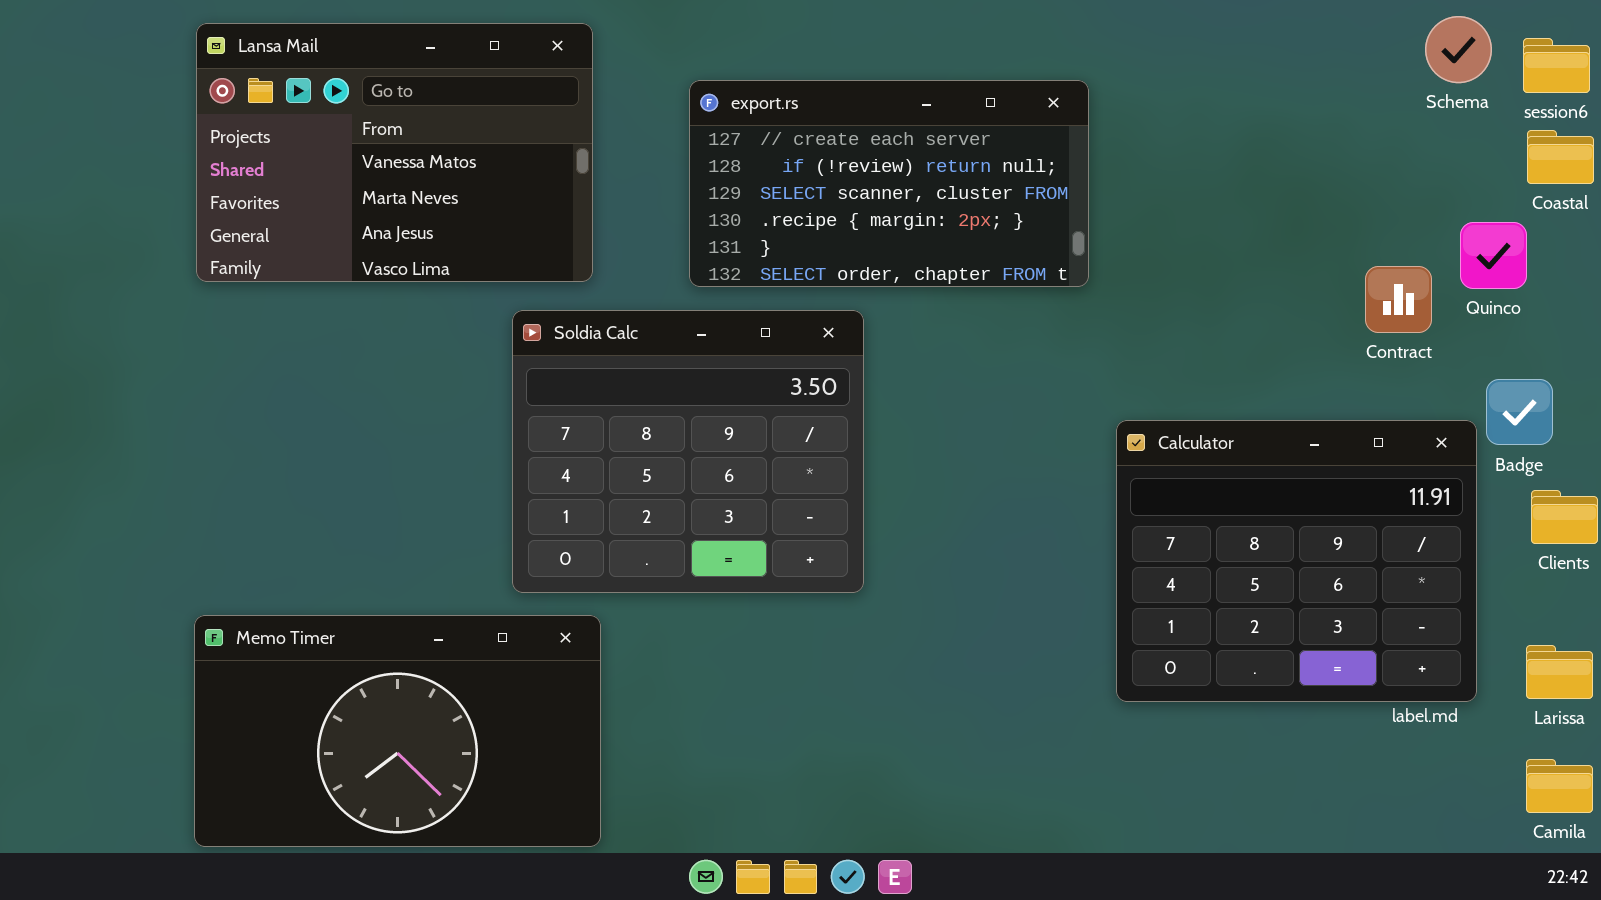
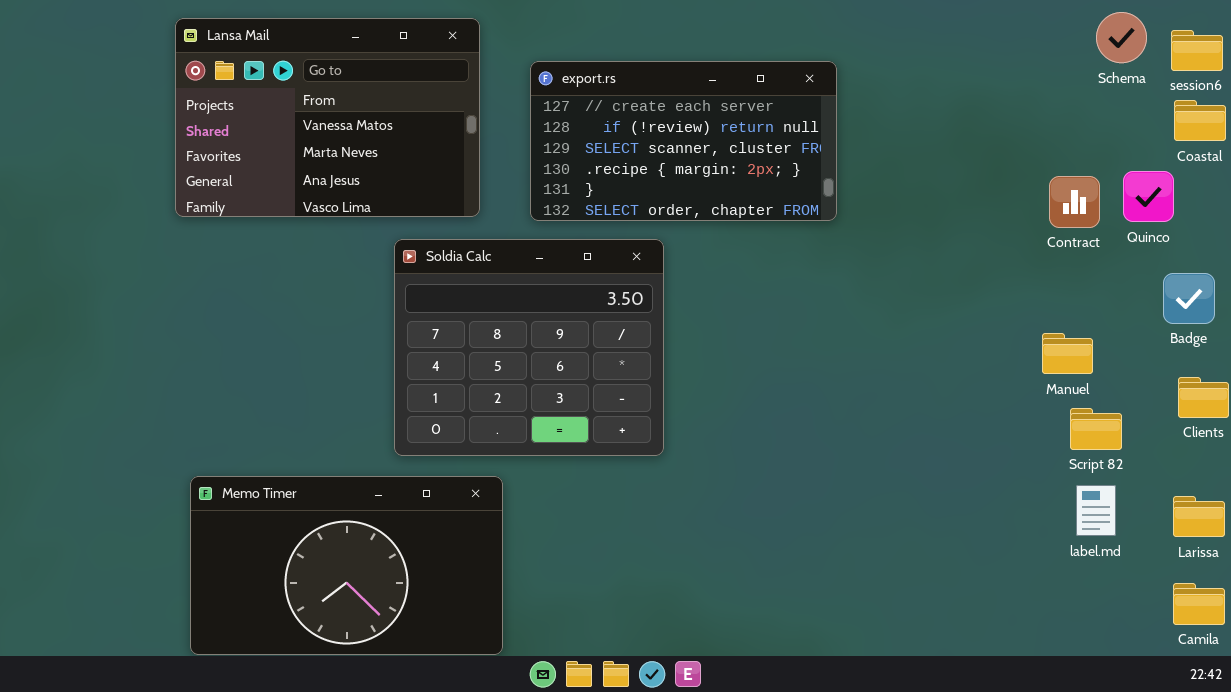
Lansa Mail: [196,23,593,282] -> [175,18,480,217], moved
Contract: [1365,266,1432,333] -> [1049,176,1100,228], moved
Badge: [1486,379,1553,445] -> [1163,273,1215,324], moved
Calculator: [1116,420,1477,702] -> none, closed
Memo Timer: [194,615,601,847] -> [190,476,503,655], moved

